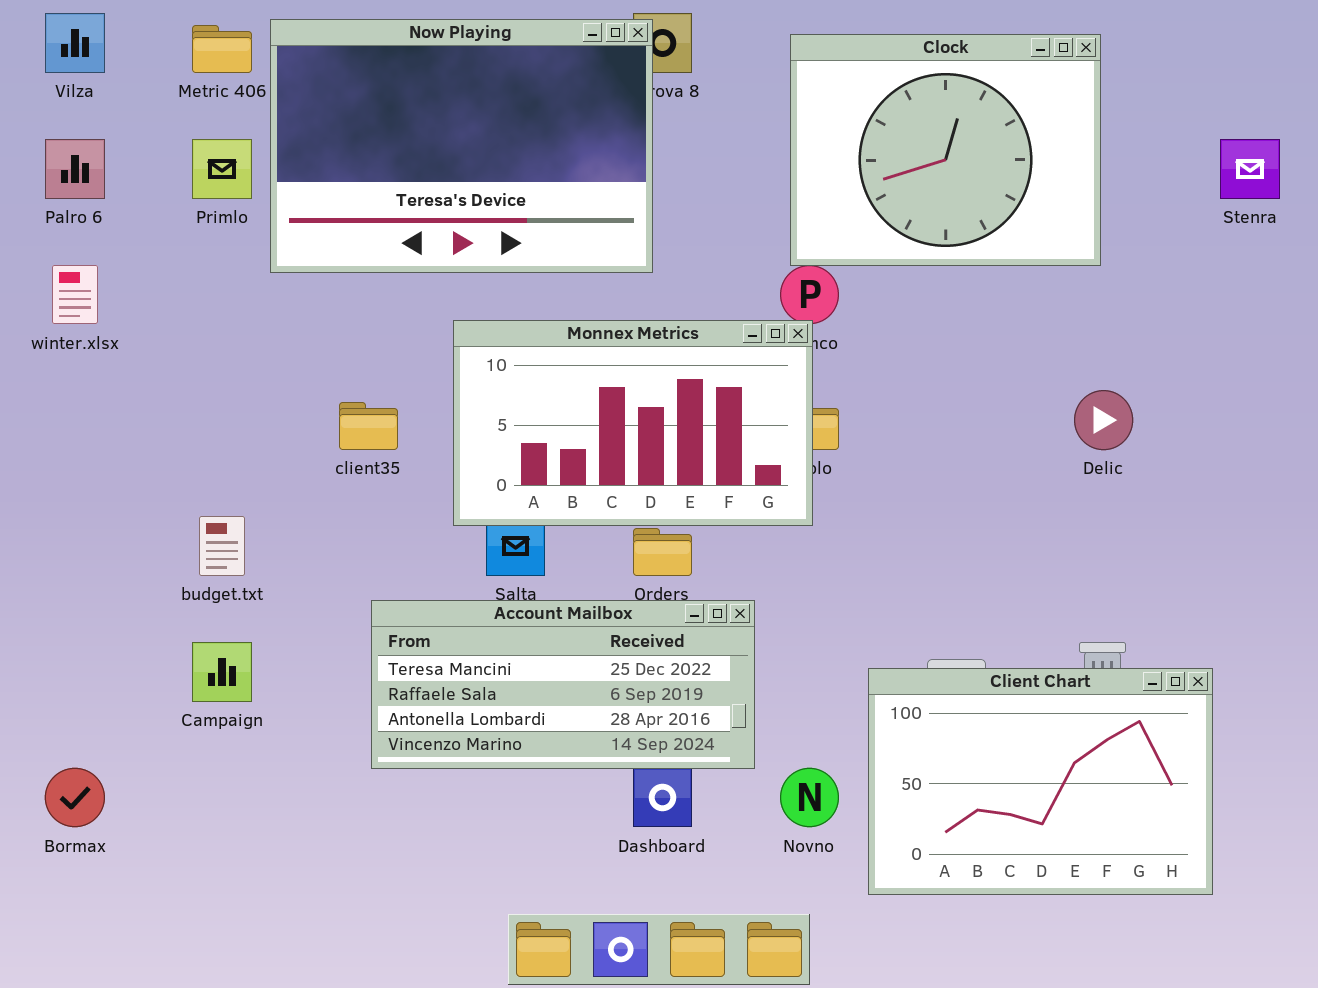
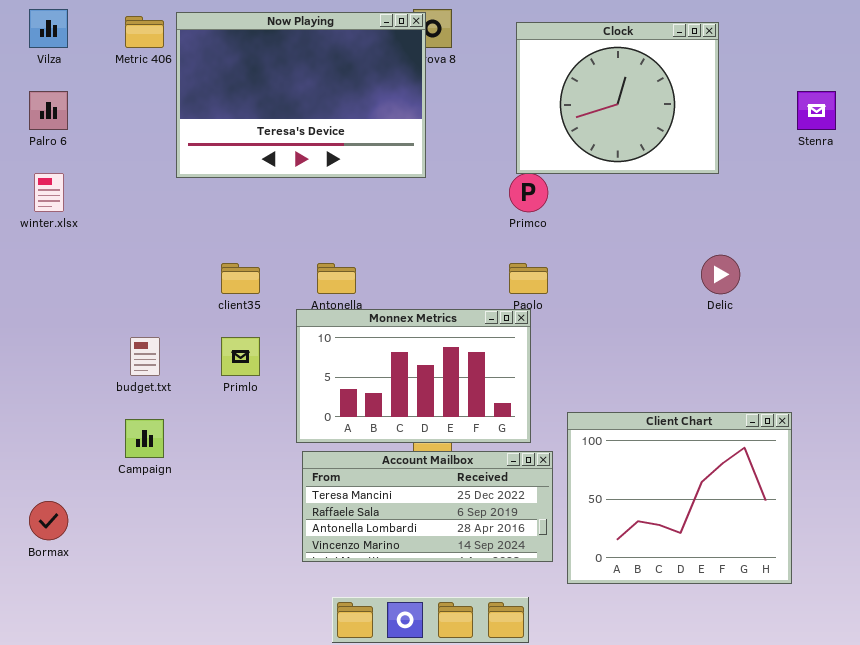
Primlo: [192,139,252,199] -> [221,337,260,376], moved
Monnex Metrics: [453,320,813,526] -> [296,309,531,443], moved
Account Mailbox: [371,600,755,769] -> [302,451,553,562], moved
Client Chart: [868,668,1213,895] -> [567,412,792,584], resized

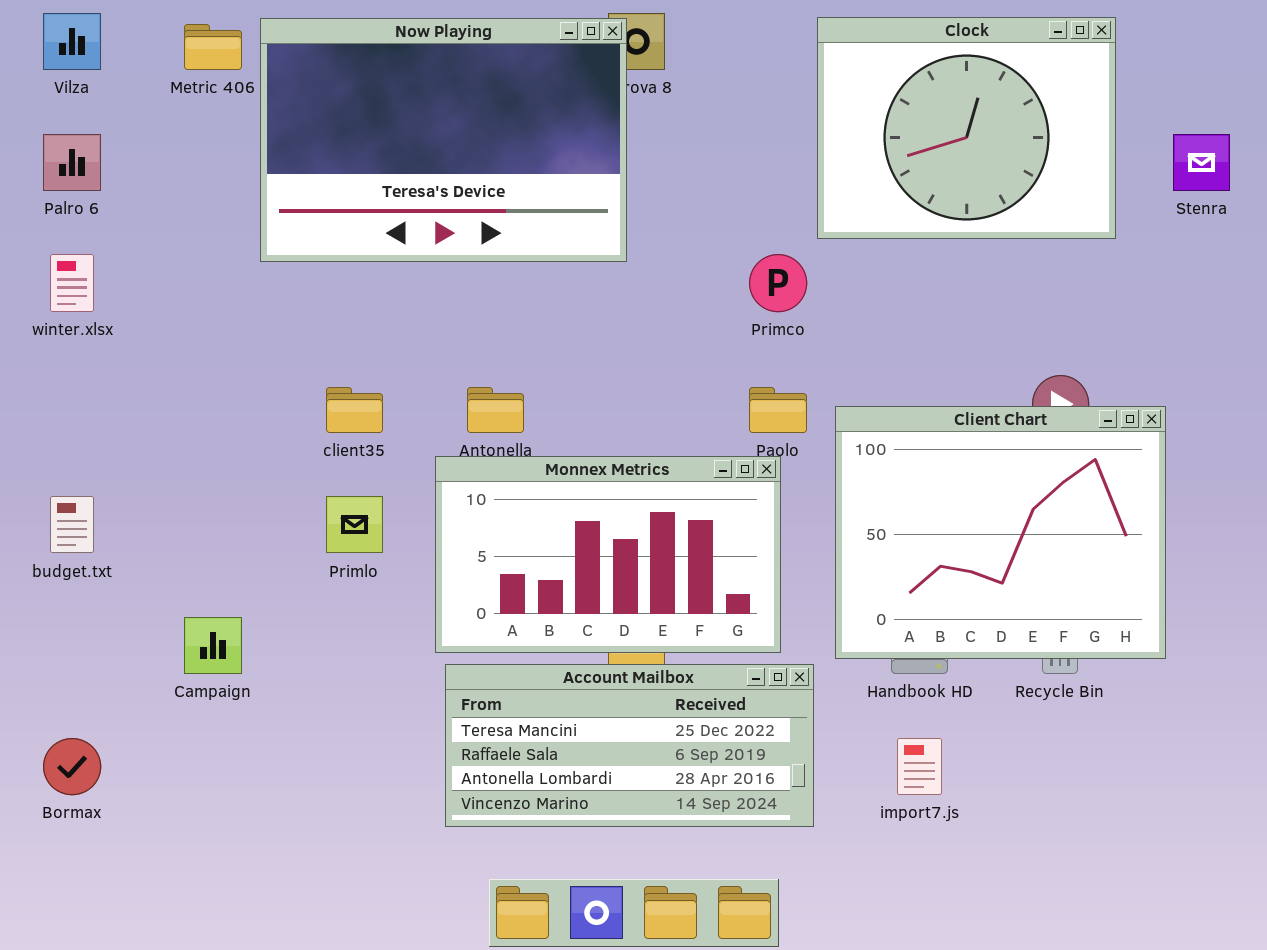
Clock: [516,22,719,174] -> [817,17,1116,239], moved
budget.txt: [130,337,160,376] -> [50,496,94,553], moved
Client Chart: [567,412,792,584] -> [835,406,1166,659], moved

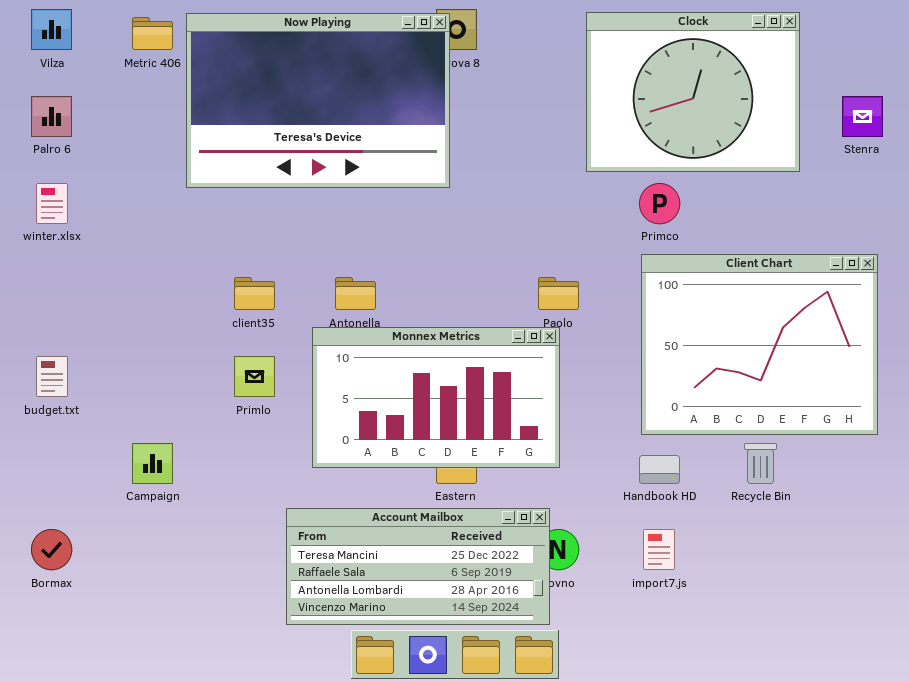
Primco: [749,254,807,312] -> [639,183,680,224], moved
Client Chart: [835,406,1166,659] -> [641,254,878,435], moved
Account Mailbox: [445,664,814,827] -> [286,508,550,625], moved

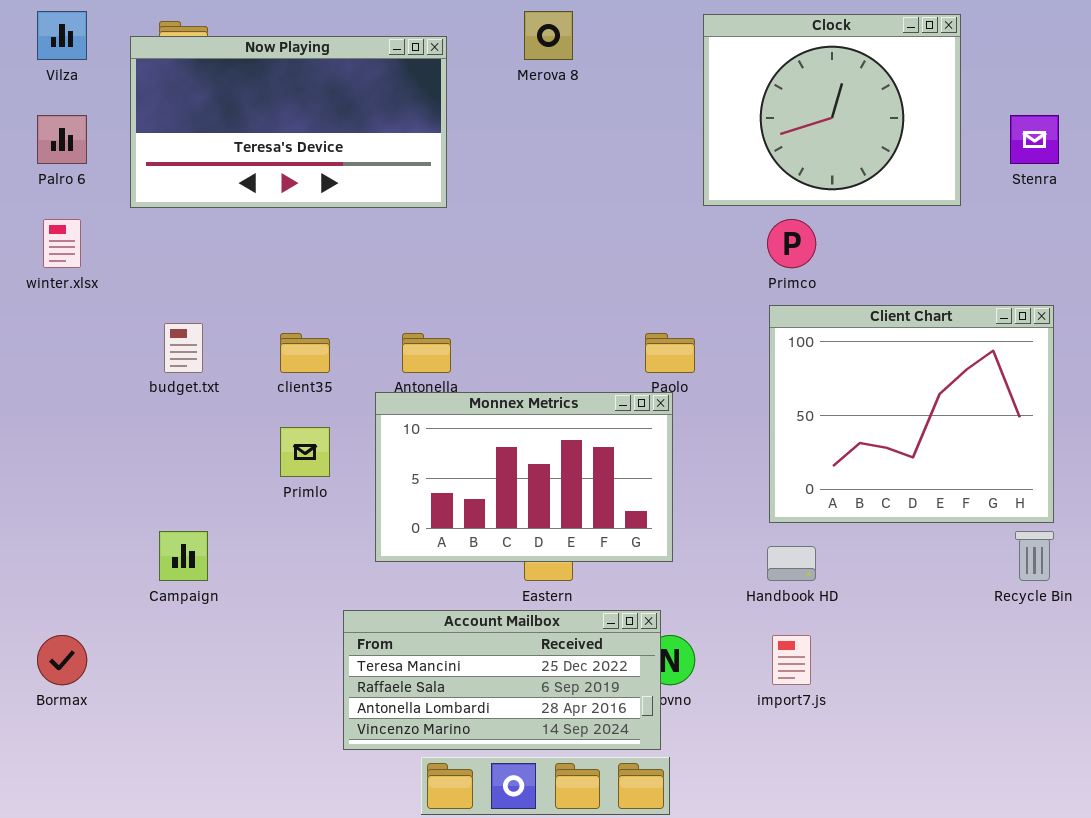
Now Playing: [186,13,450,188] -> [130,36,447,208], moved, resized
budget.txt: [36,356,68,397] -> [164,323,203,373], moved
Recycle Bin: [744,443,777,484] -> [1015,531,1054,581], moved

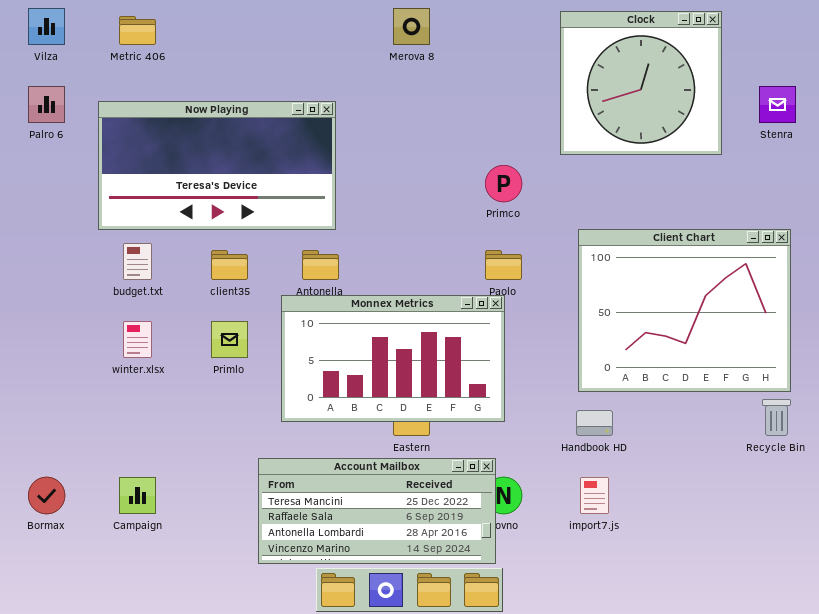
Clock: [703,14,961,206] -> [560,11,722,155], resized
Now Playing: [130,36,447,208] -> [98,101,336,230], moved
winter.xlsx: [43,219,81,268] -> [123,321,152,358], moved
Primco: [767,219,816,268] -> [485,165,522,202], moved
Campaign: [159,531,208,581] -> [119,477,156,514], moved

